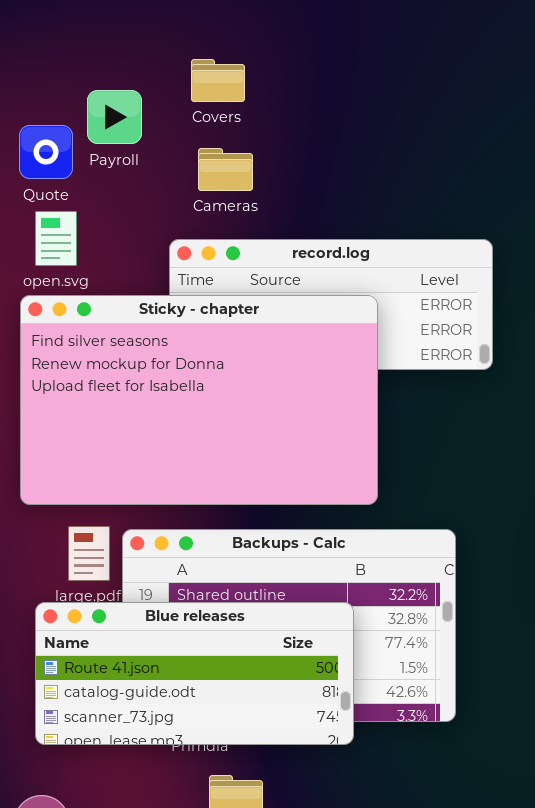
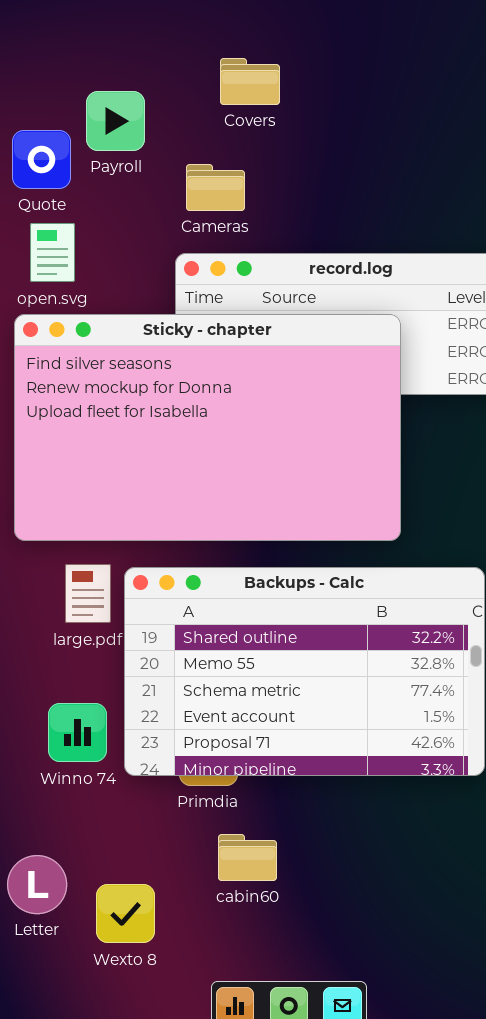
Covers: [191,59,245,102] -> [220,58,280,105], moved
Cameras: [198,148,253,191] -> [186,164,245,211], moved
Blue releases: [35,602,354,745] -> none, closed

